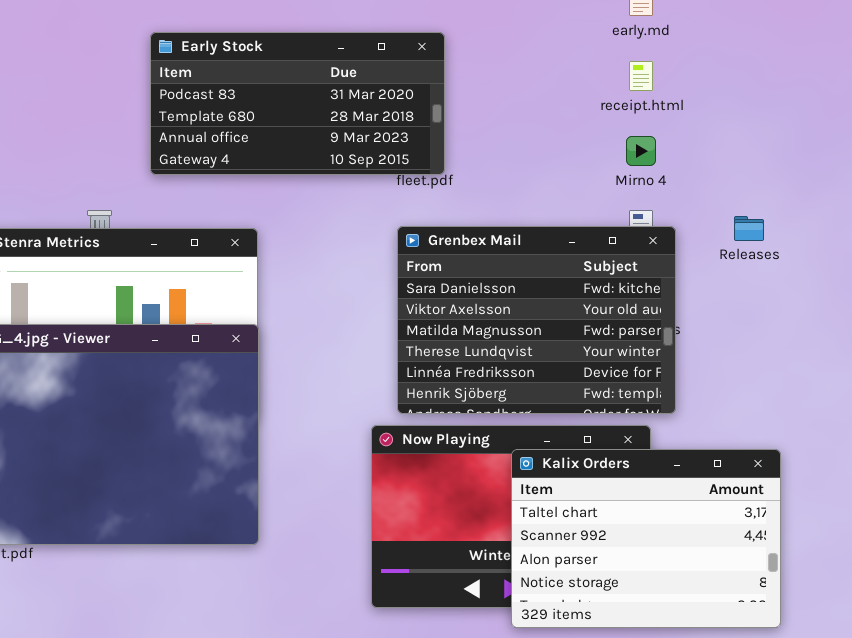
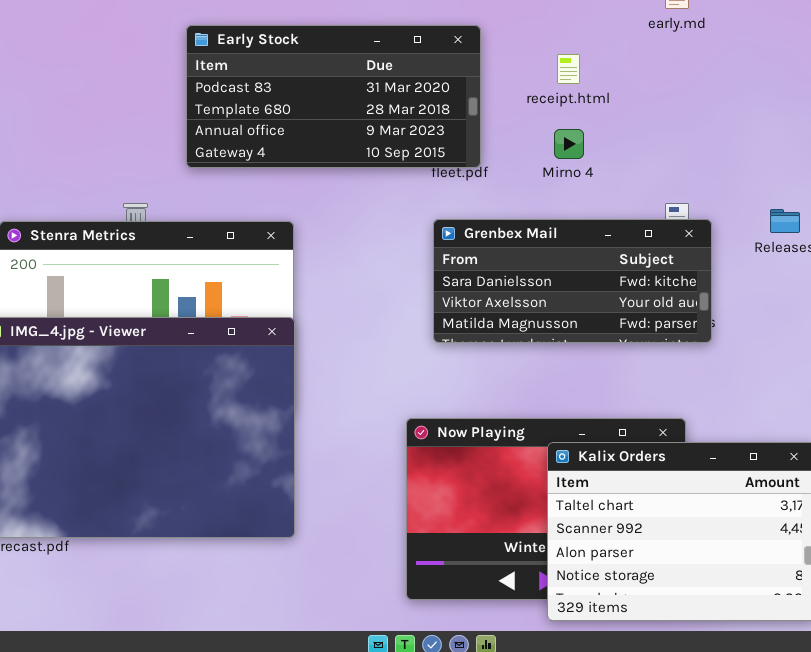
receipt.html: [629,61,653,91] -> [557,54,580,84], moved
Mirno 4: [626,136,656,166] -> [554,129,584,159], moved
Grenbex Mail: [397,226,676,414] -> [433,219,712,343], resized

